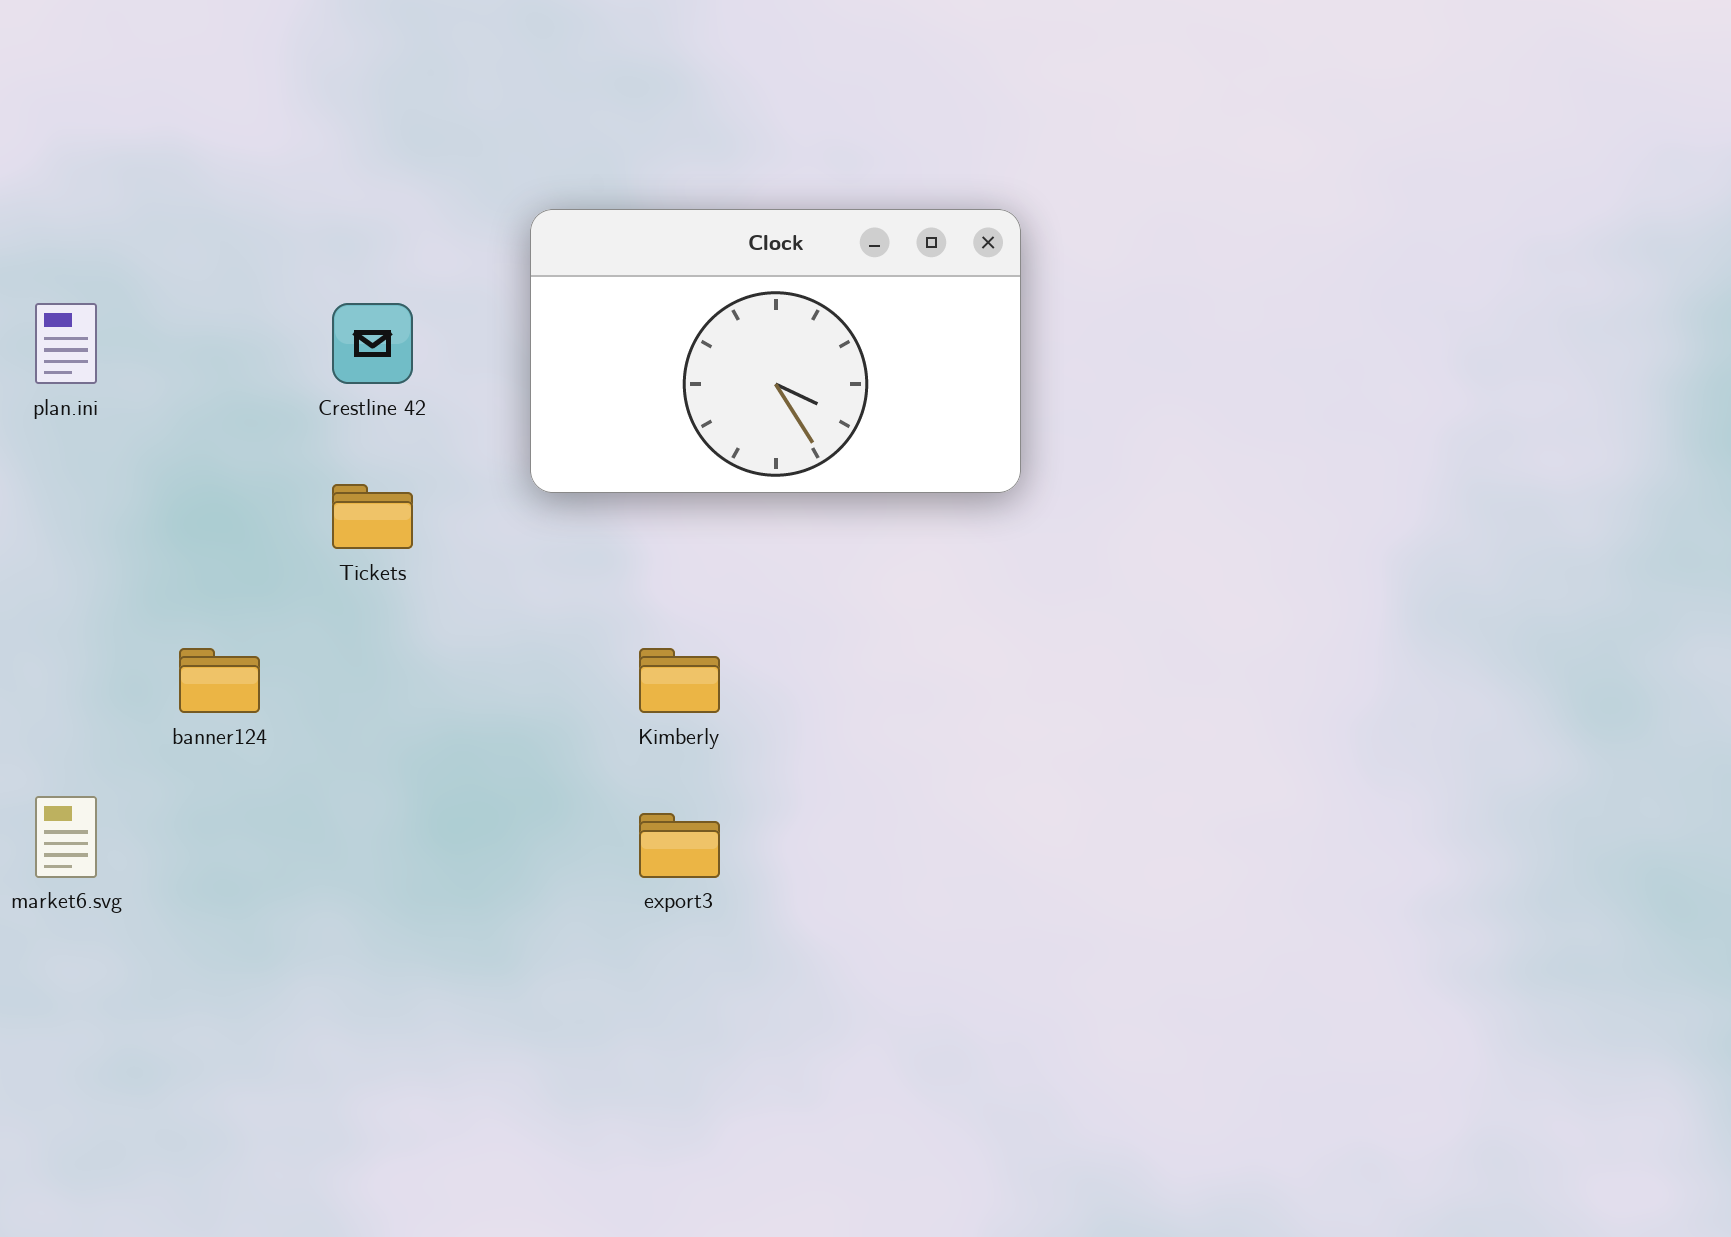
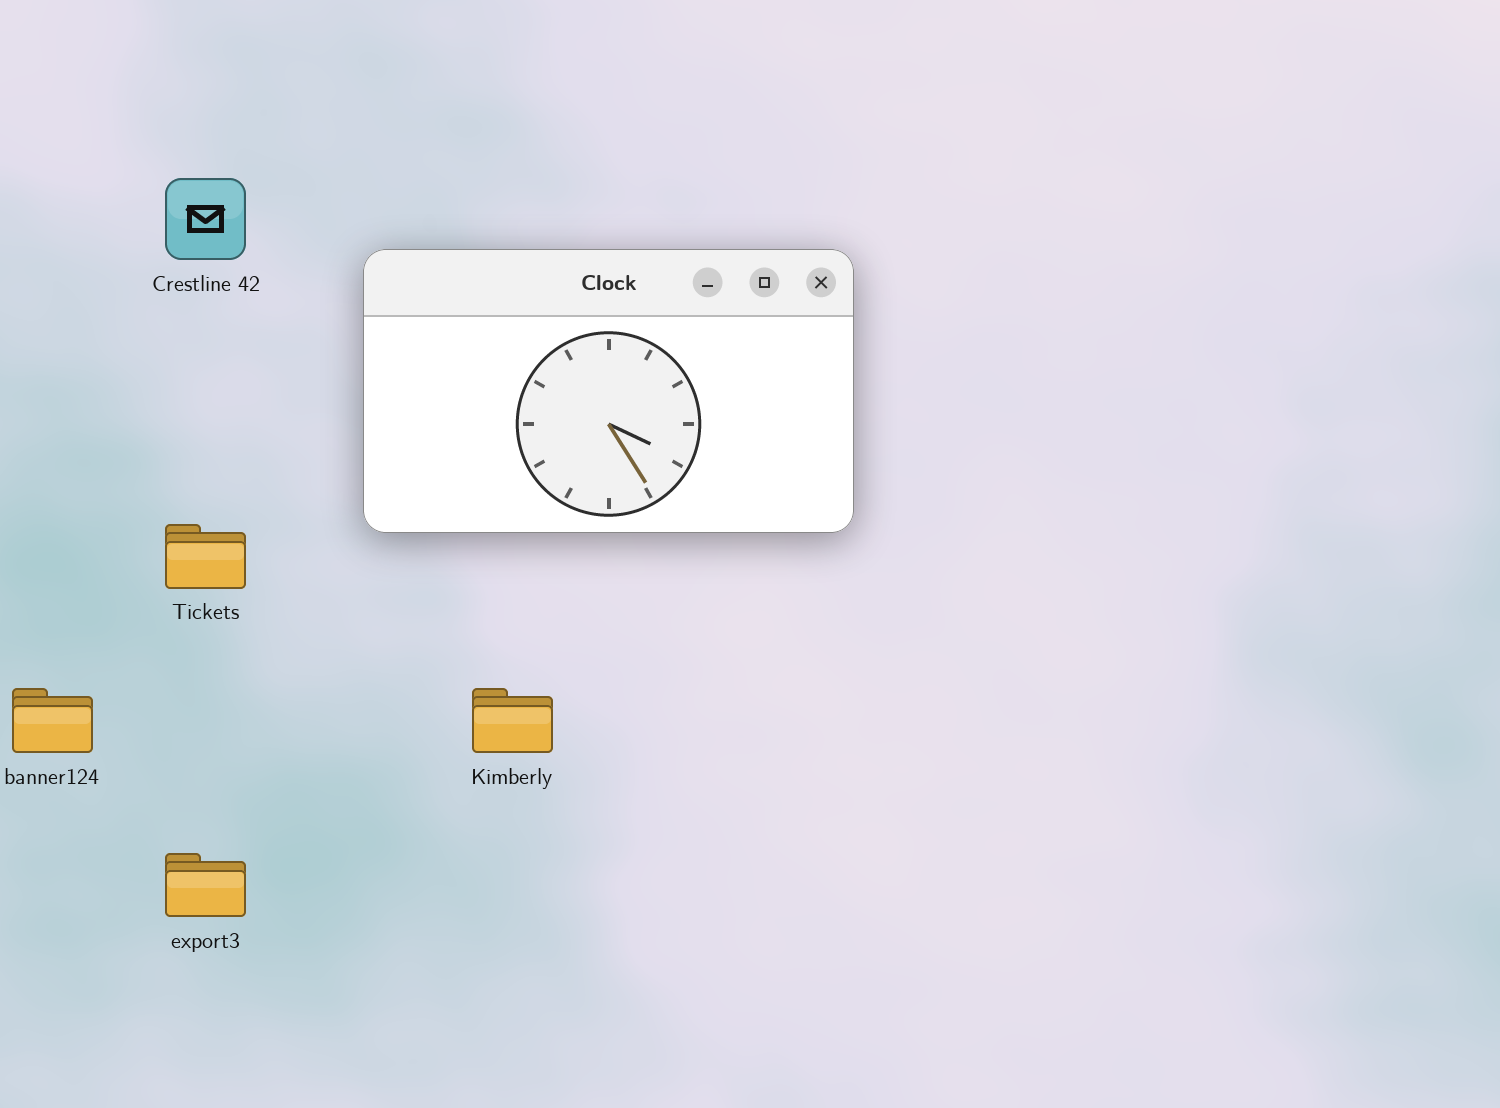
Crestline 42: [332,303,413,384] -> [165,178,246,260], moved
export3: [639,813,720,878] -> [165,853,246,917], moved

